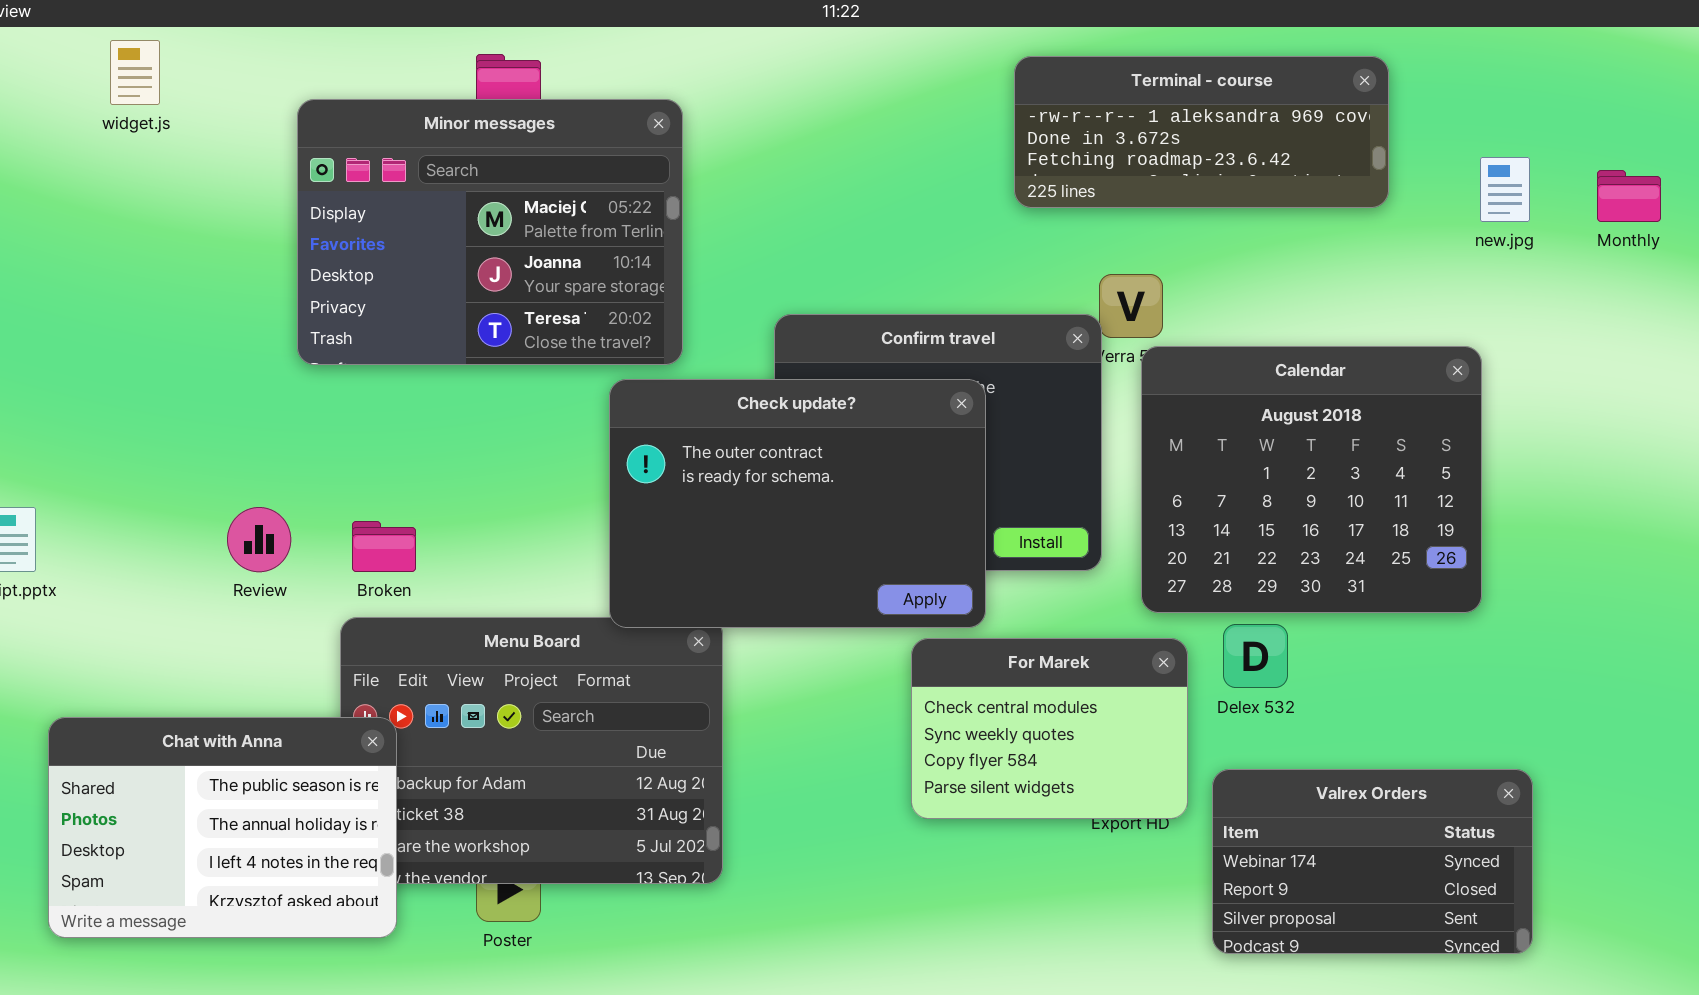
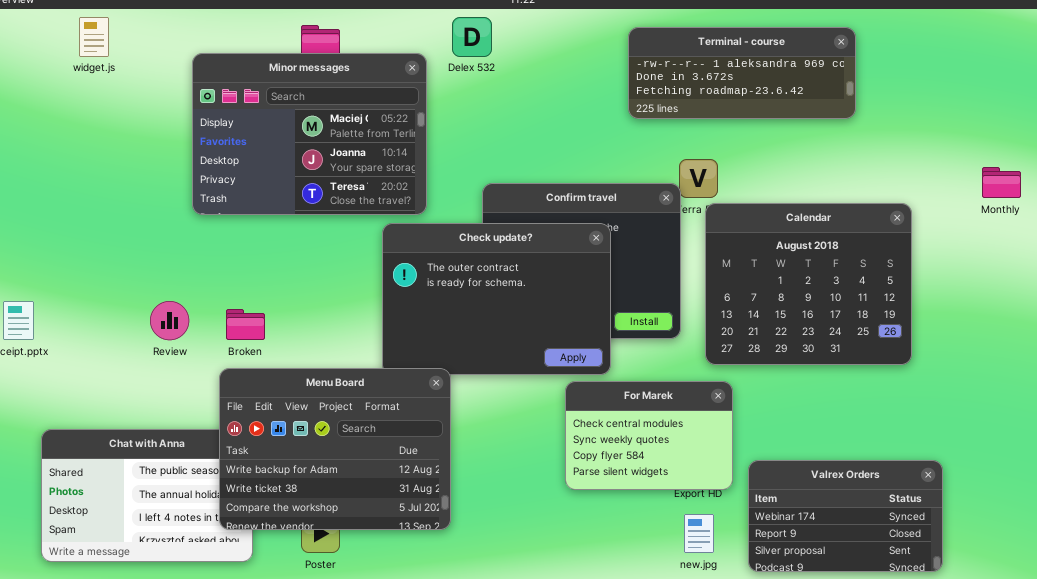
new.jpg: [1480,157,1530,222] -> [684,514,714,553], moved
Monthly: [1597,170,1661,222] -> [982,167,1021,198], moved
Menu Board: [340,617,723,884] -> [219,368,451,530], raised
Delex 532: [1223,624,1288,688] -> [452,17,492,57], moved

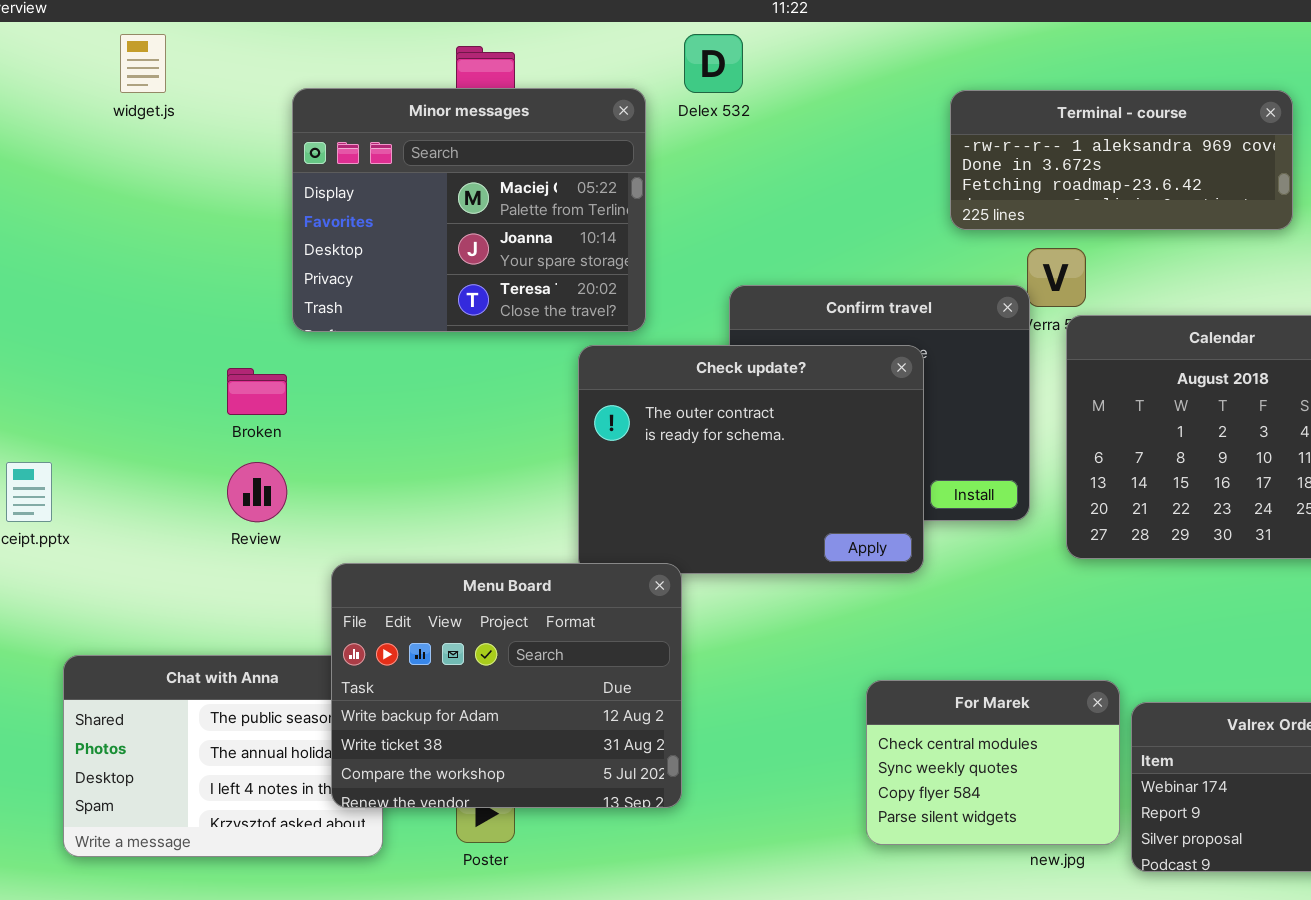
Terminal - course: [628,27,856,119] -> [950,90,1293,230], moved
Broken: [226,309,265,340] -> [227,368,287,415], moved
For Marek: [565,381,733,490] -> [866,680,1120,845], moved

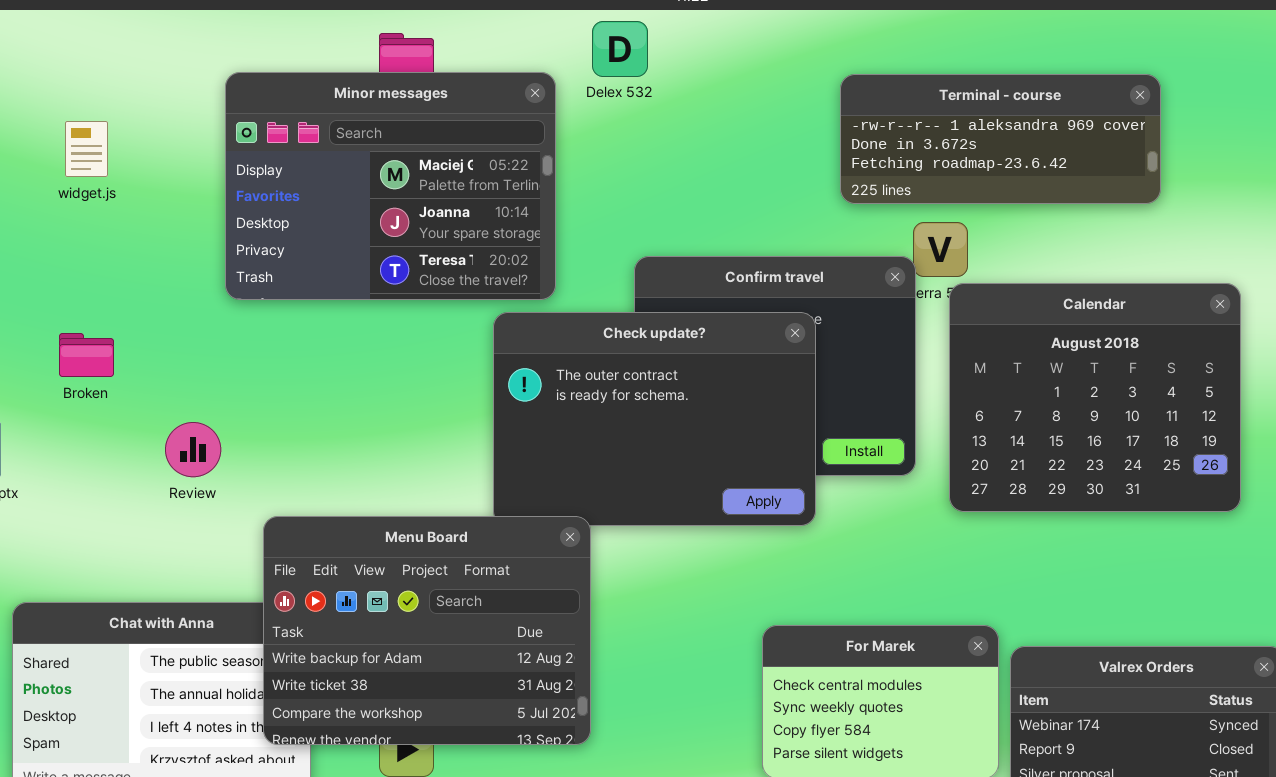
widget.js: [120,34,166,93] -> [65,121,108,177], moved
Broken: [227,368,287,415] -> [59,333,114,377], moved

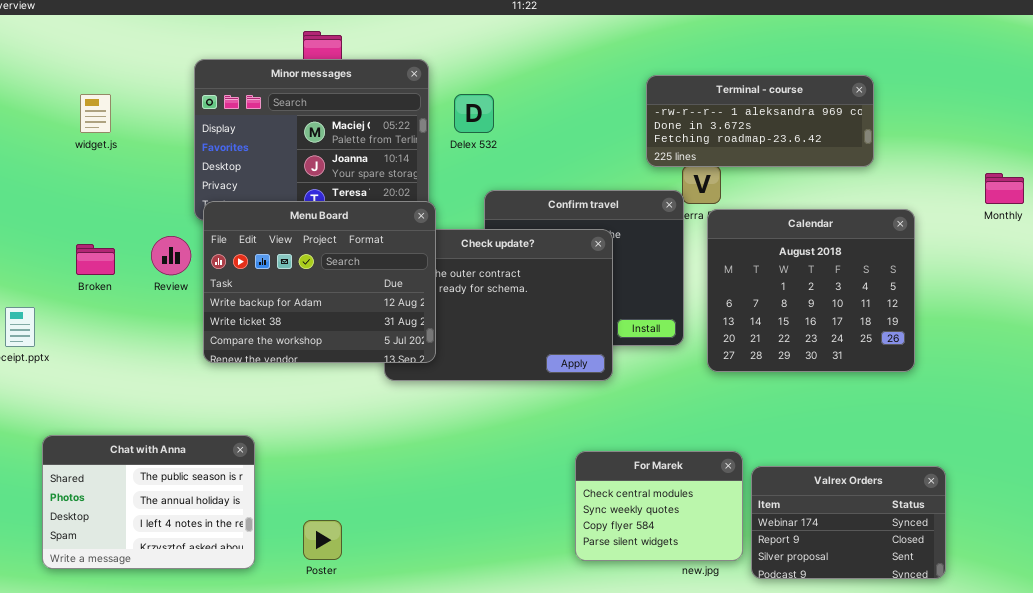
Delex 532: [592,21,648,77] -> [454,94,494,133], moved
Terminal - course: [840,74,1161,204] -> [646,75,874,167], moved
Review: [165,422,221,477] -> [151,236,191,275], moved
Menu Board: [263,516,591,745] -> [203,201,436,363], moved

